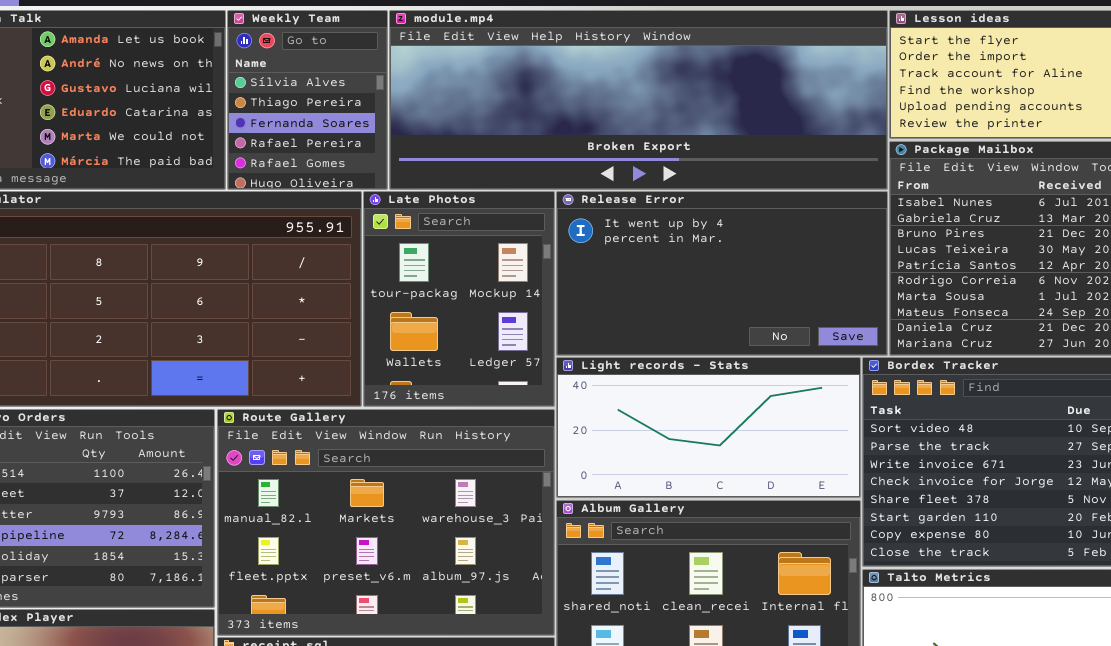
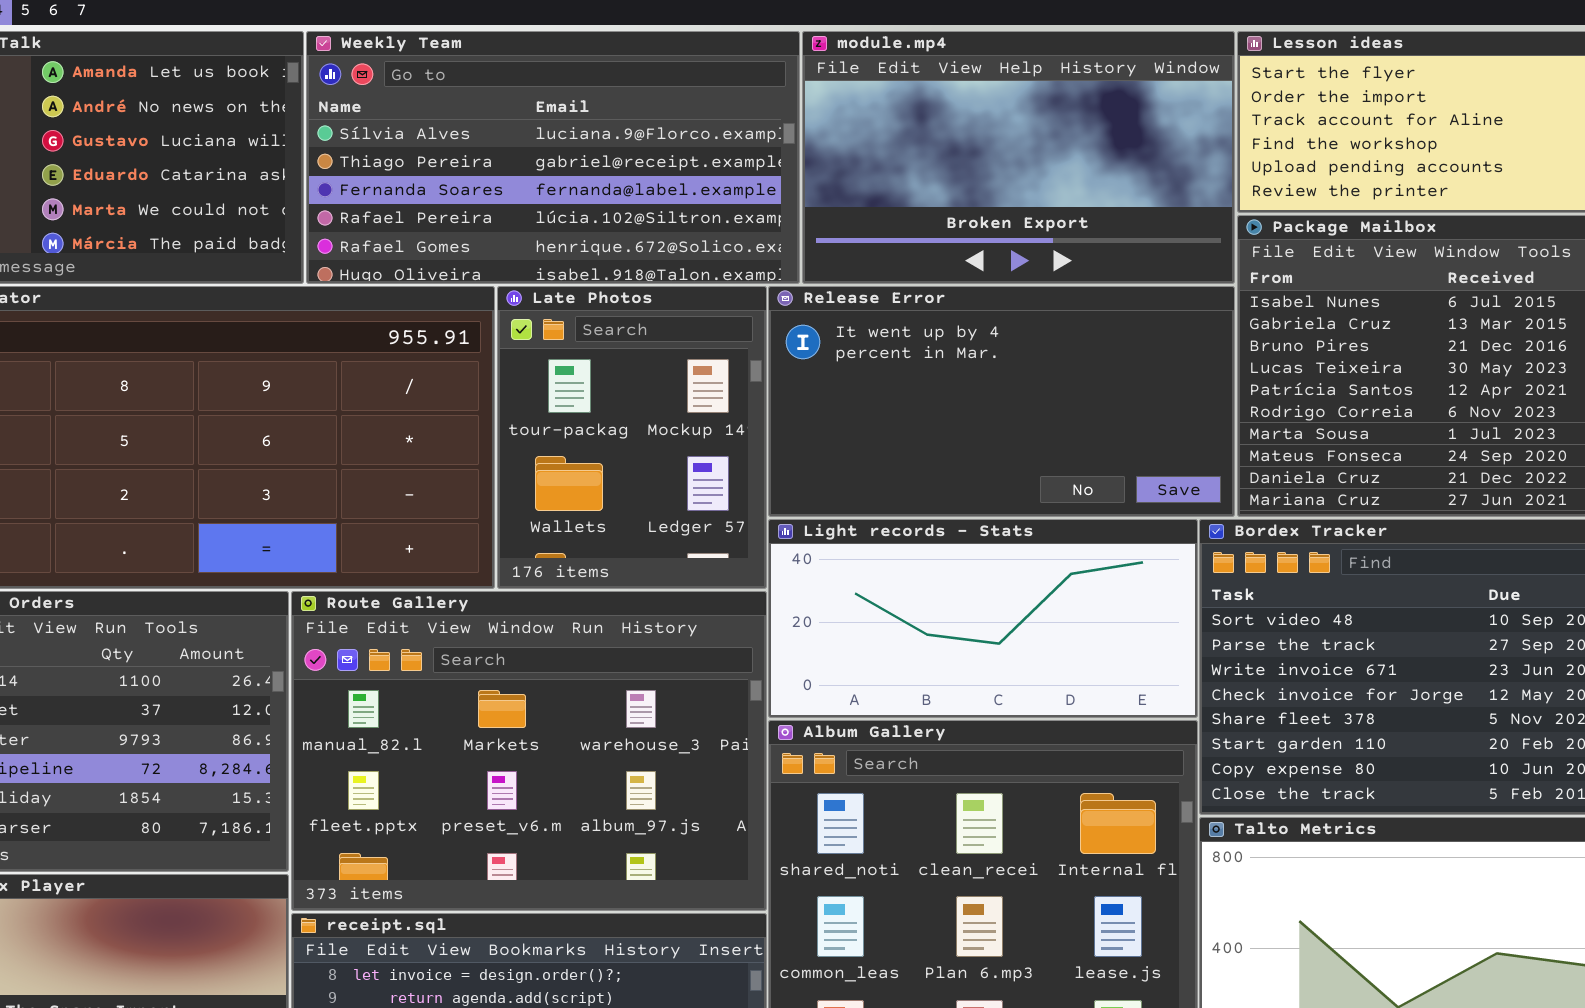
Weekly Team: [227,10,388,190] -> [306,31,800,284], resized
module.mp4: [389,10,888,190] -> [802,31,1235,284], resized

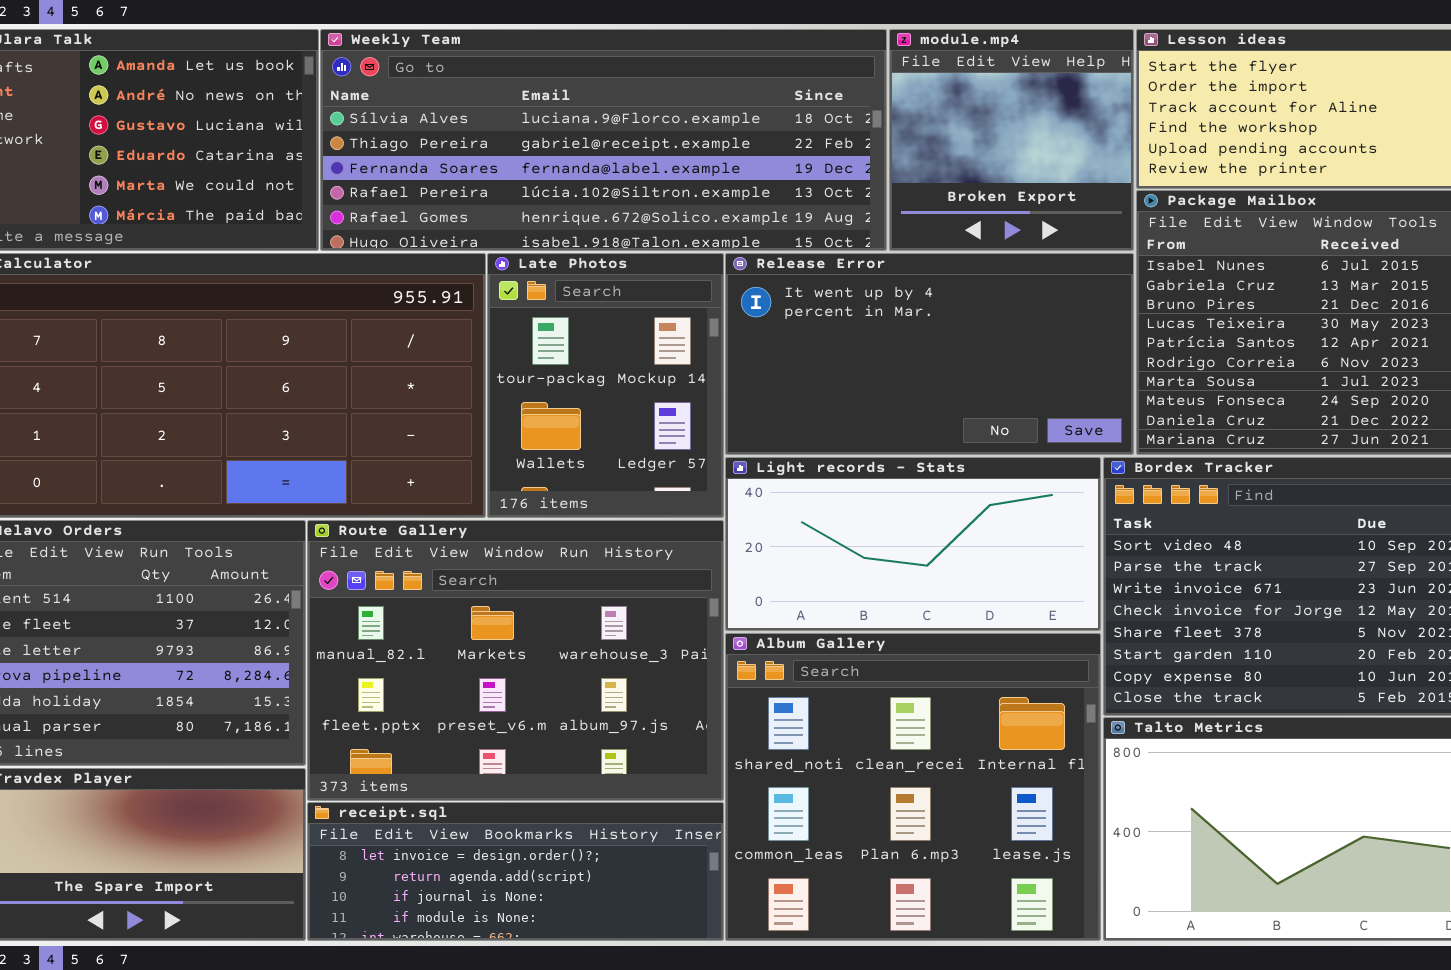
Weekly Team: [306,31,800,284] -> [320,29,887,251], resized
module.mp4: [802,31,1235,284] -> [889,29,1134,251], resized

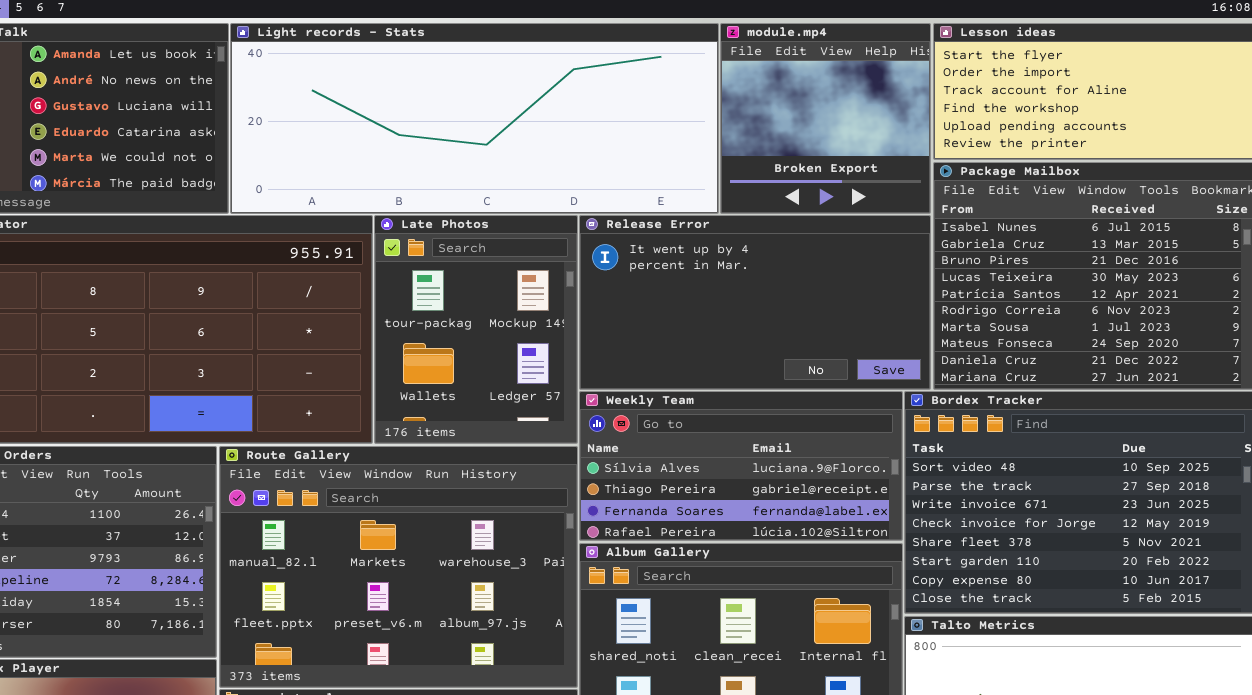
Weekly Team: [320,29,887,251] -> [579,391,903,541], moved, resized
Light records - Stats: [725,457,1101,631] -> [230,23,719,214], moved, resized

